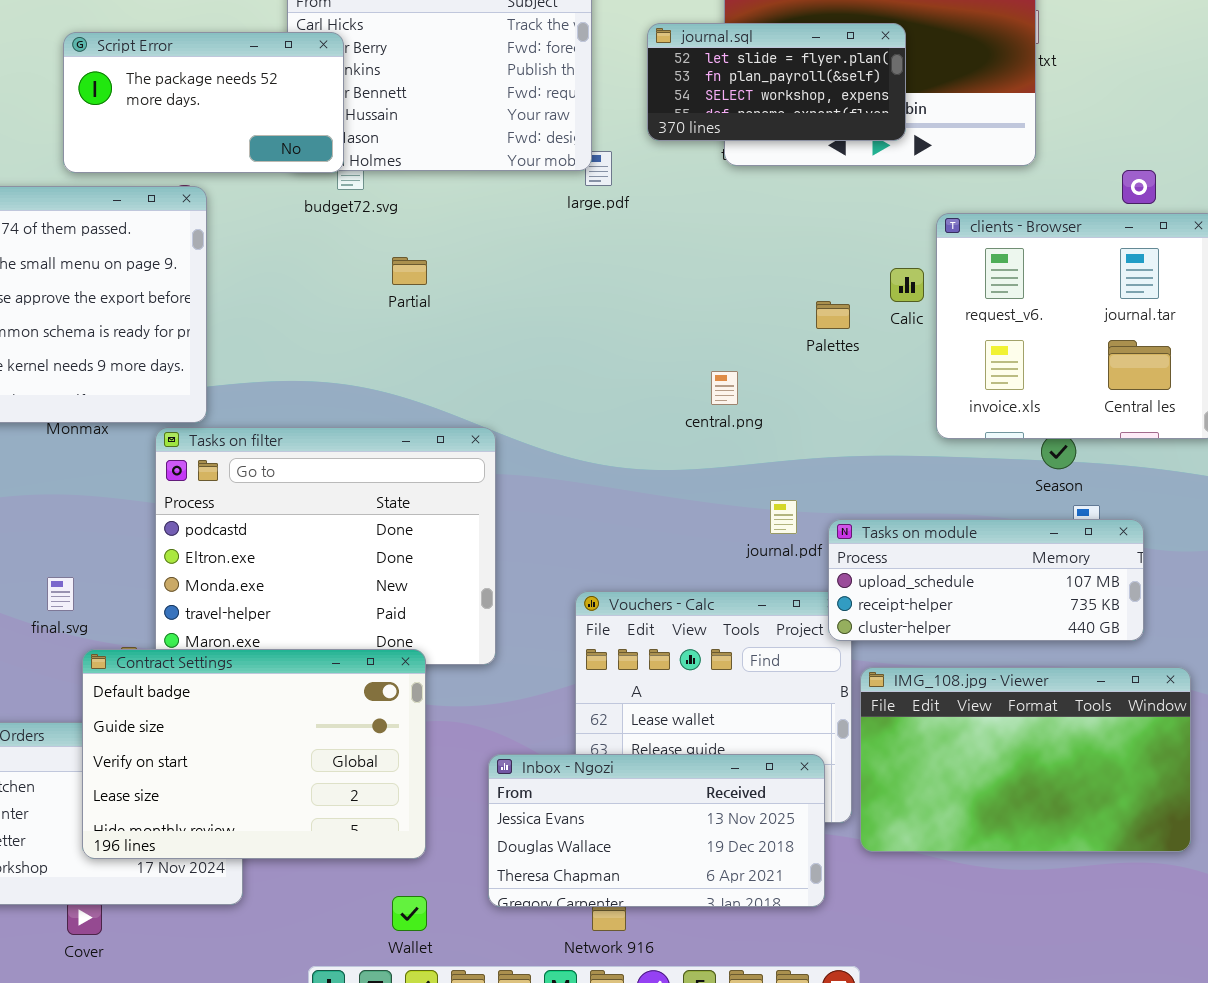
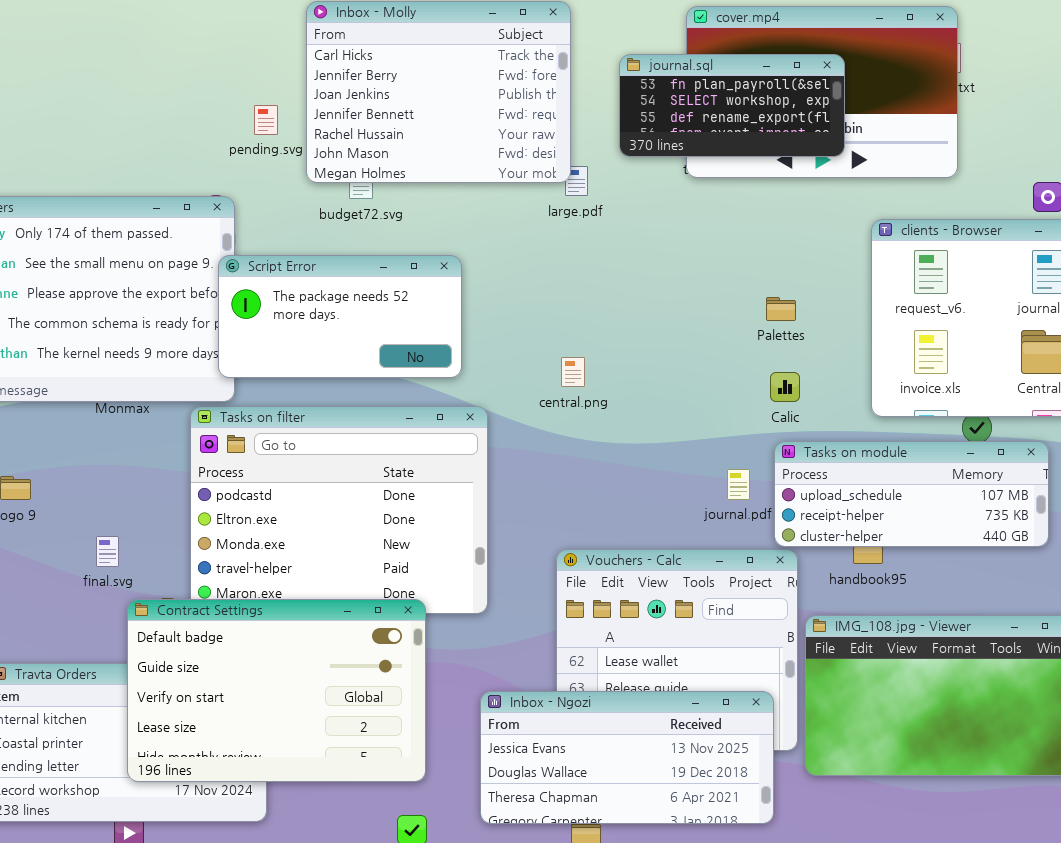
journal.sql: [647,23,906,141] -> [619,54,845,157], scrolled down 1 row
Script Error: [63,32,344,173] -> [218,255,462,378], moved
Calic: [890,268,924,302] -> [770,372,800,402], moved
central.png: [711,371,738,405] -> [561,357,585,387], moved
Tasks on module: [828,519,1144,641] -> [774,441,1049,547], moved

